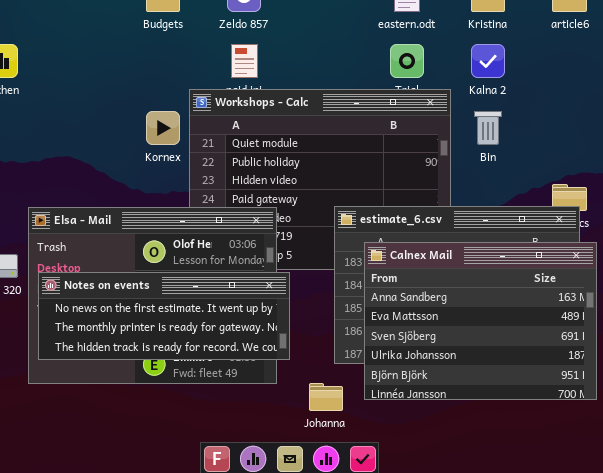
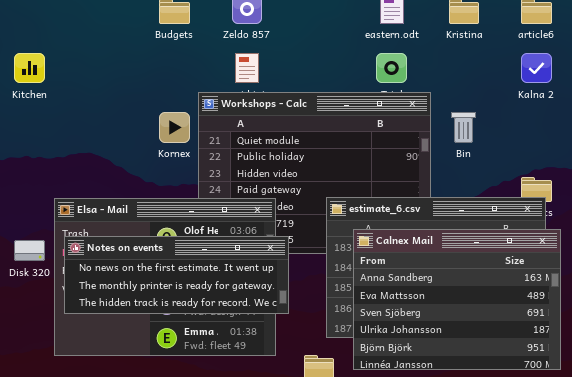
Kalna 2: [471,44,505,78] -> [521,53,552,83], moved
Notes on events: [38,272,290,360] -> [64,236,289,314], moved

